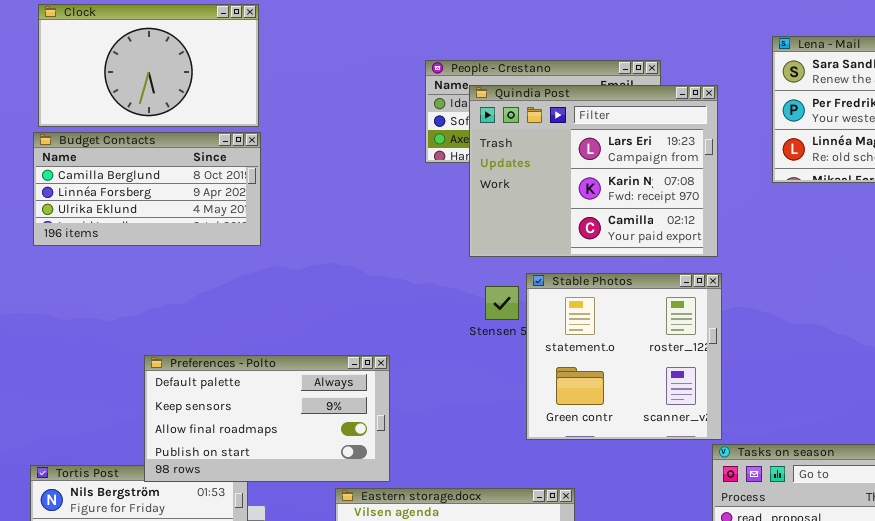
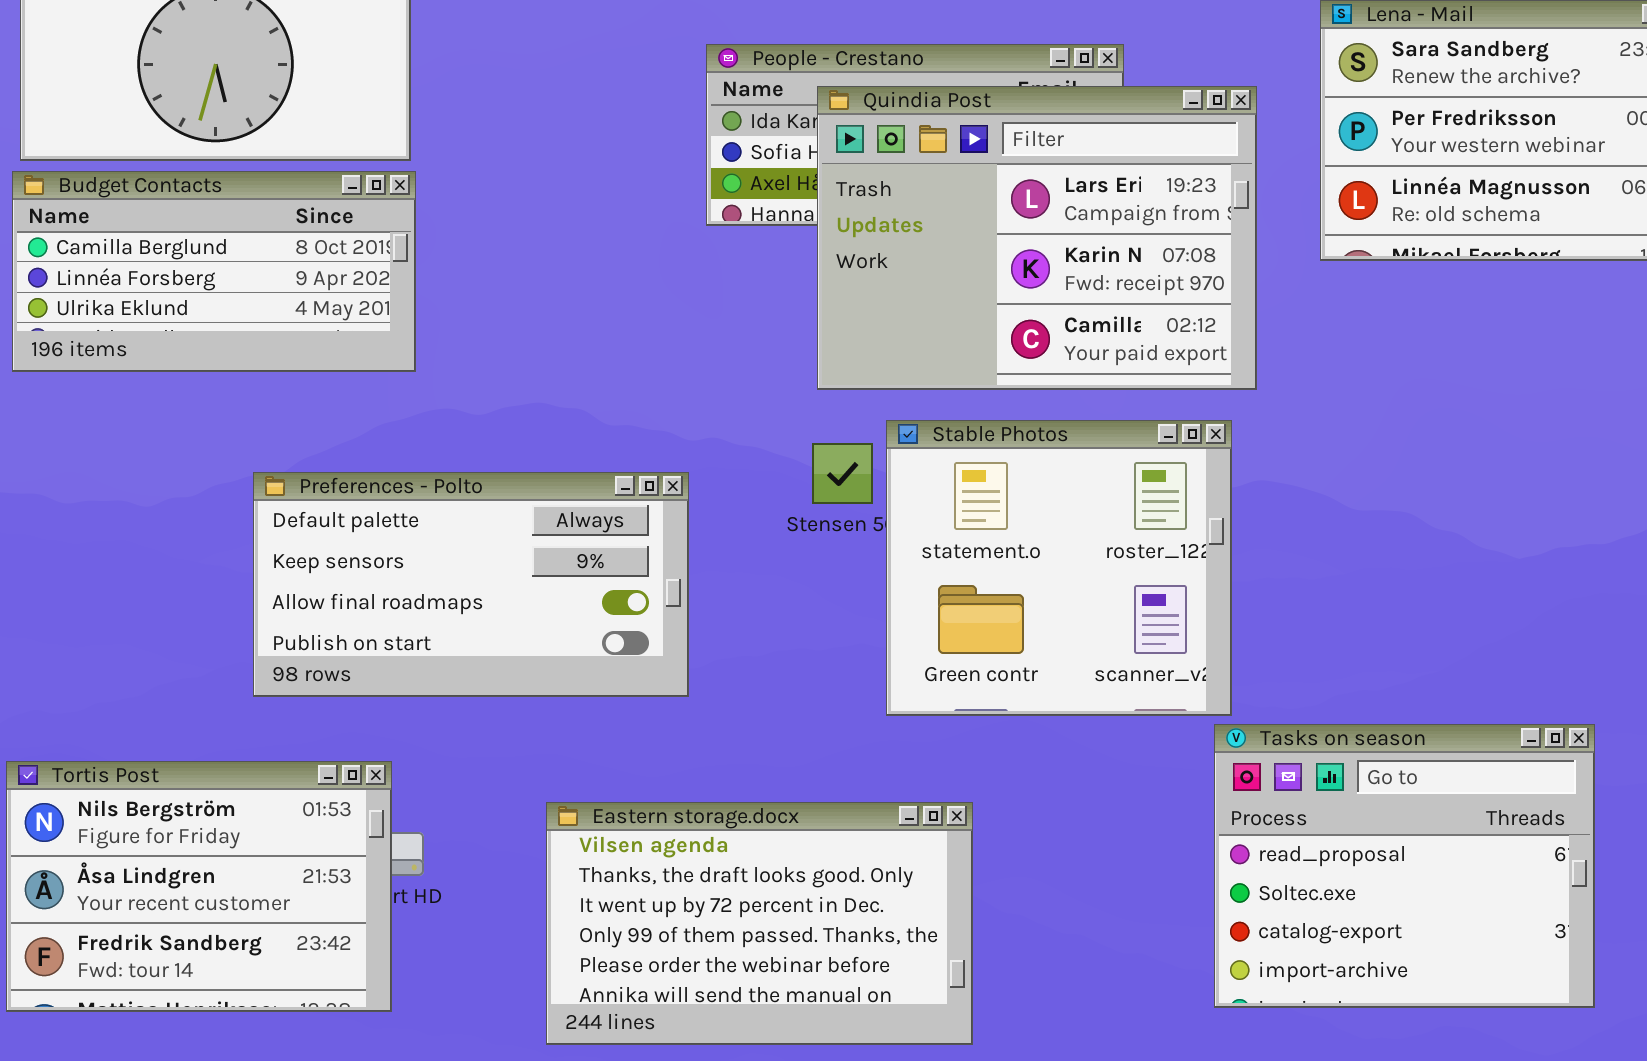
Quindia Post: [469,85,718,257] -> [817,86,1257,390], moved
Preferences - Polto: [144,355,390,482] -> [253,472,689,697], moved

